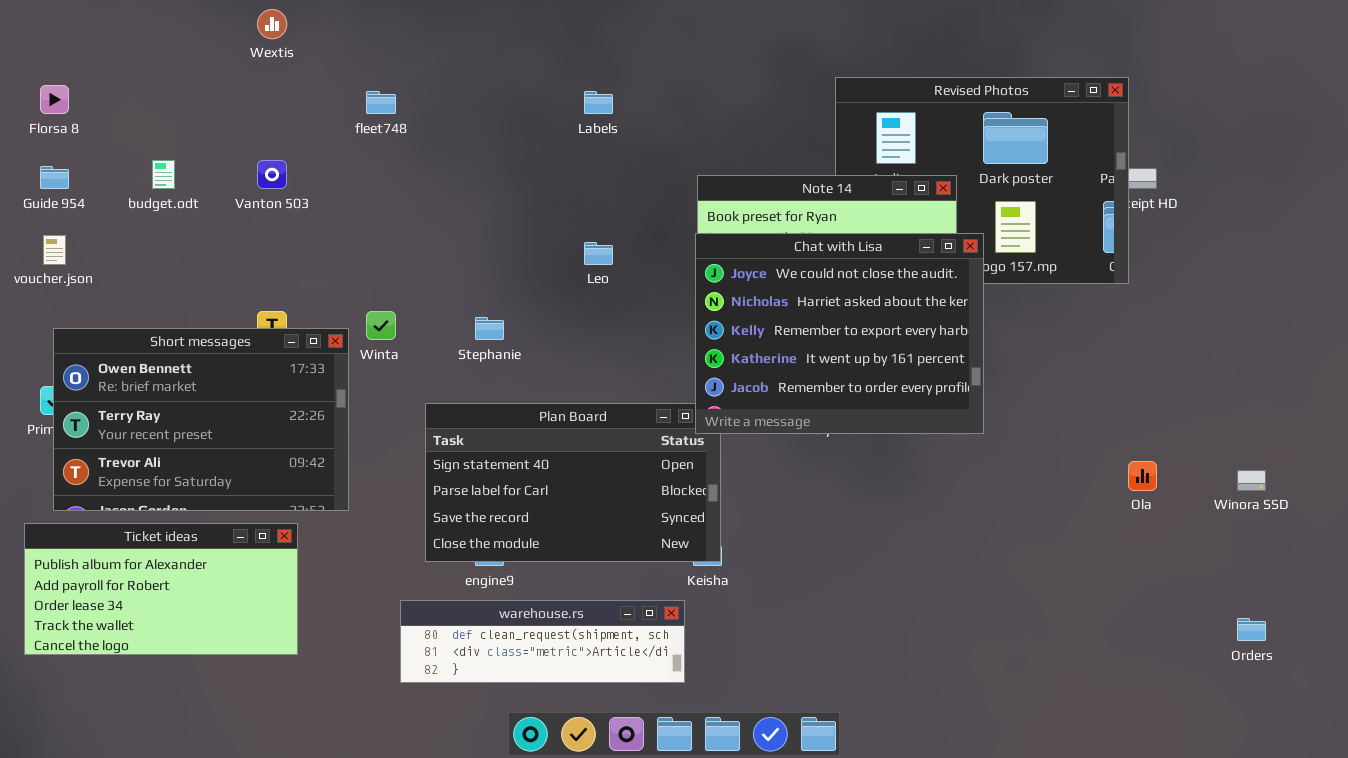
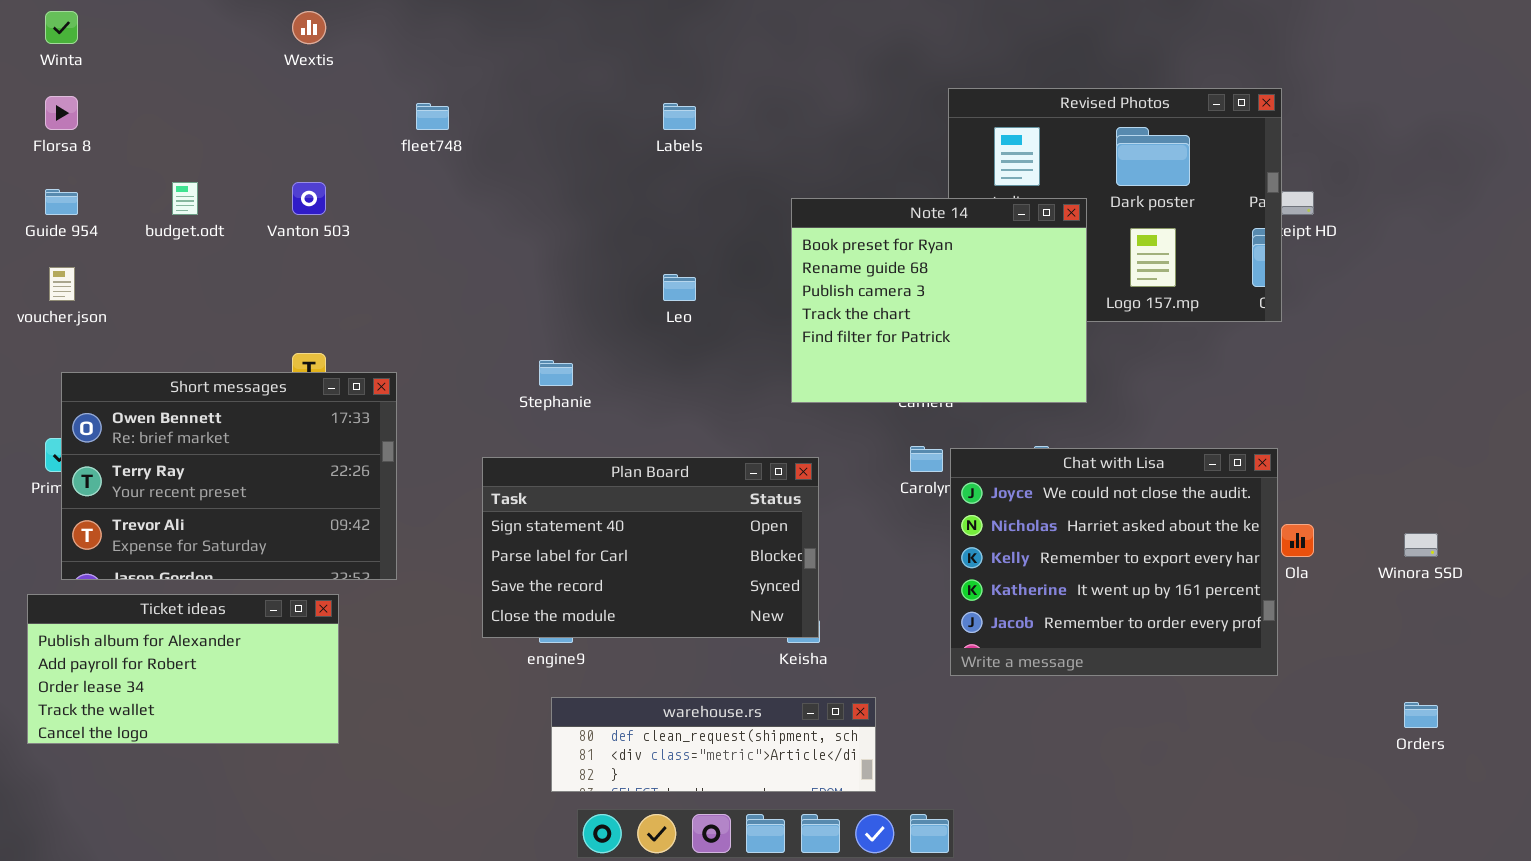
Chat with Lisa: [695,233,984,434] -> [950,448,1278,676], moved
Winta: [366,311,396,340] -> [45,11,78,44], moved
warehouse.rs: [400,600,685,683] -> [551,697,876,792], moved

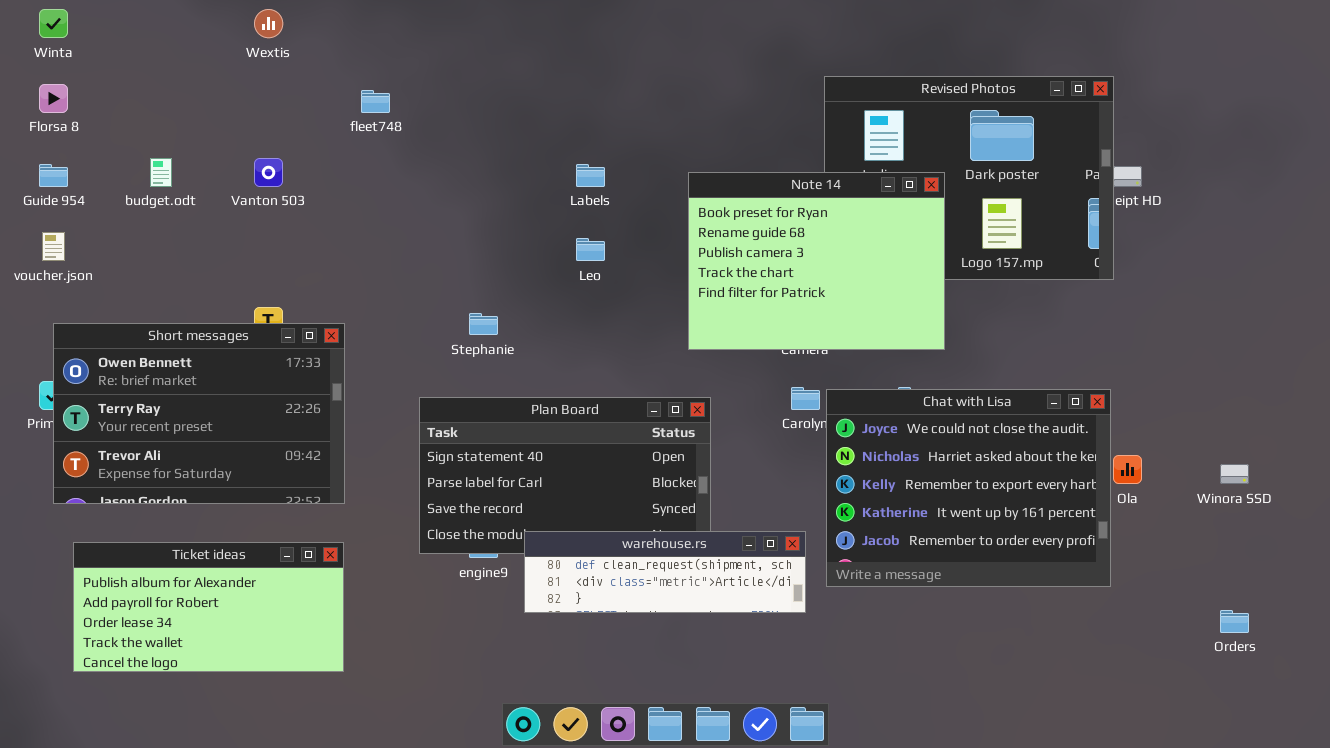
Labels: [663,103,696,130] -> [576,164,605,187], moved
Ticket ideas: [27,594,339,744] -> [73,542,344,672], moved
warehouse.rs: [551,697,876,792] -> [524,531,806,613], moved

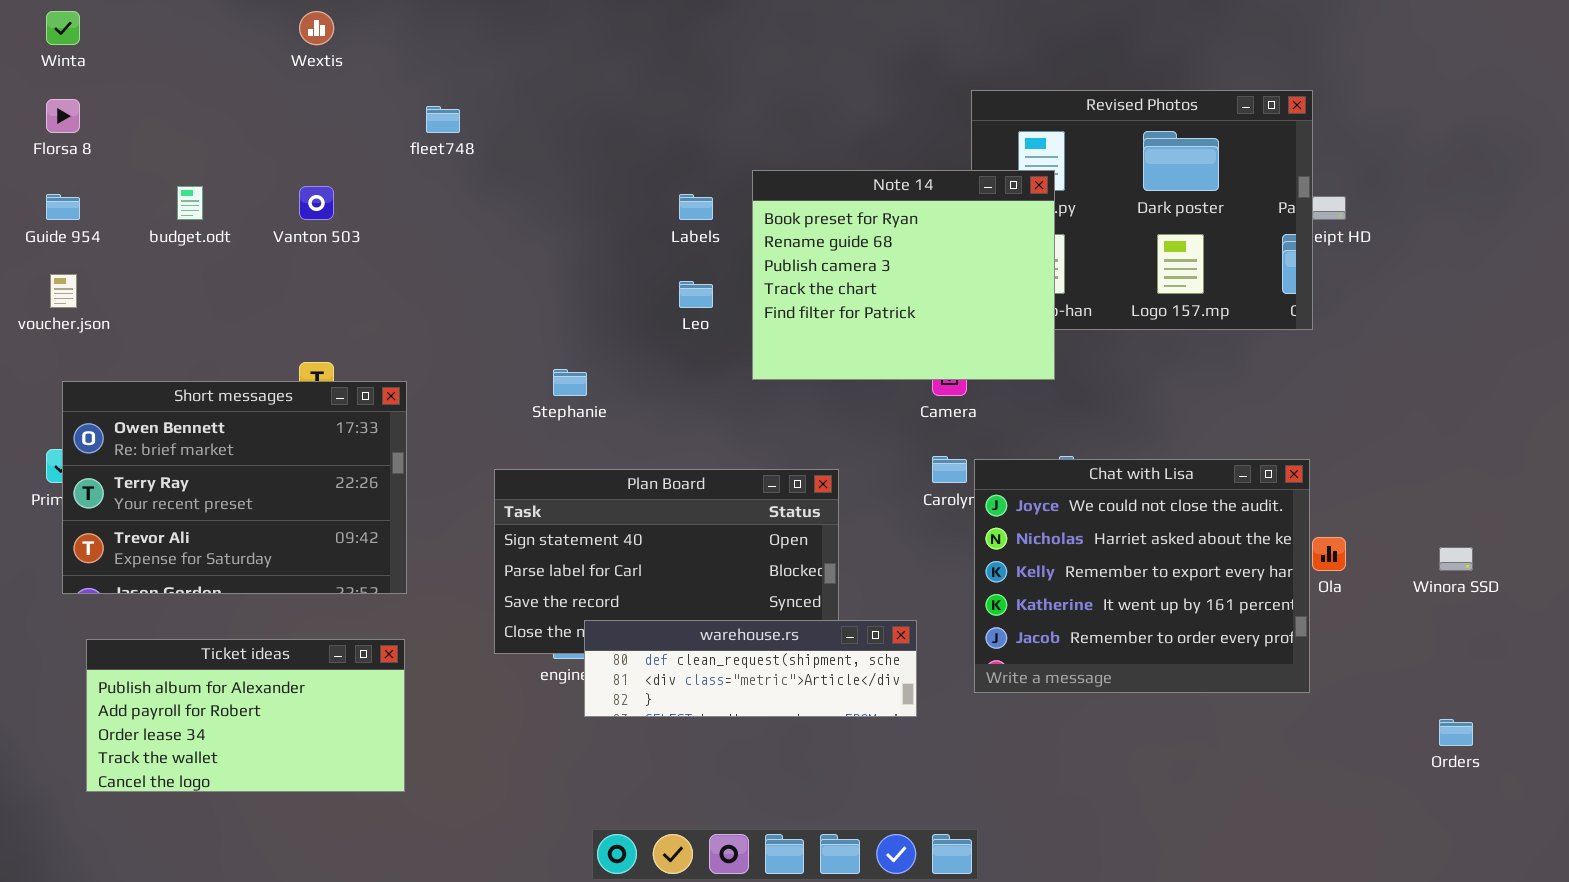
Note 14: [688,172,945,350] -> [752,170,1055,380], moved
warehouse.rs: [524,531,806,613] -> [584,620,917,717], moved

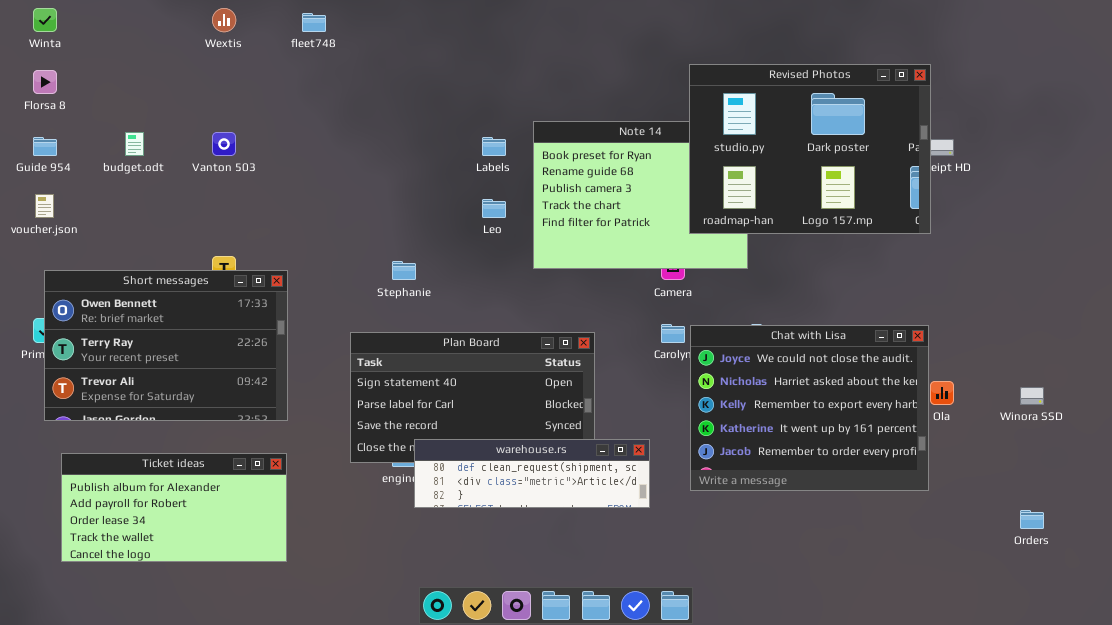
Revised Photos: [971,90,1313,330] -> [689,64,931,234], raised
fleet748: [426,106,460,133] -> [302,13,326,32], moved

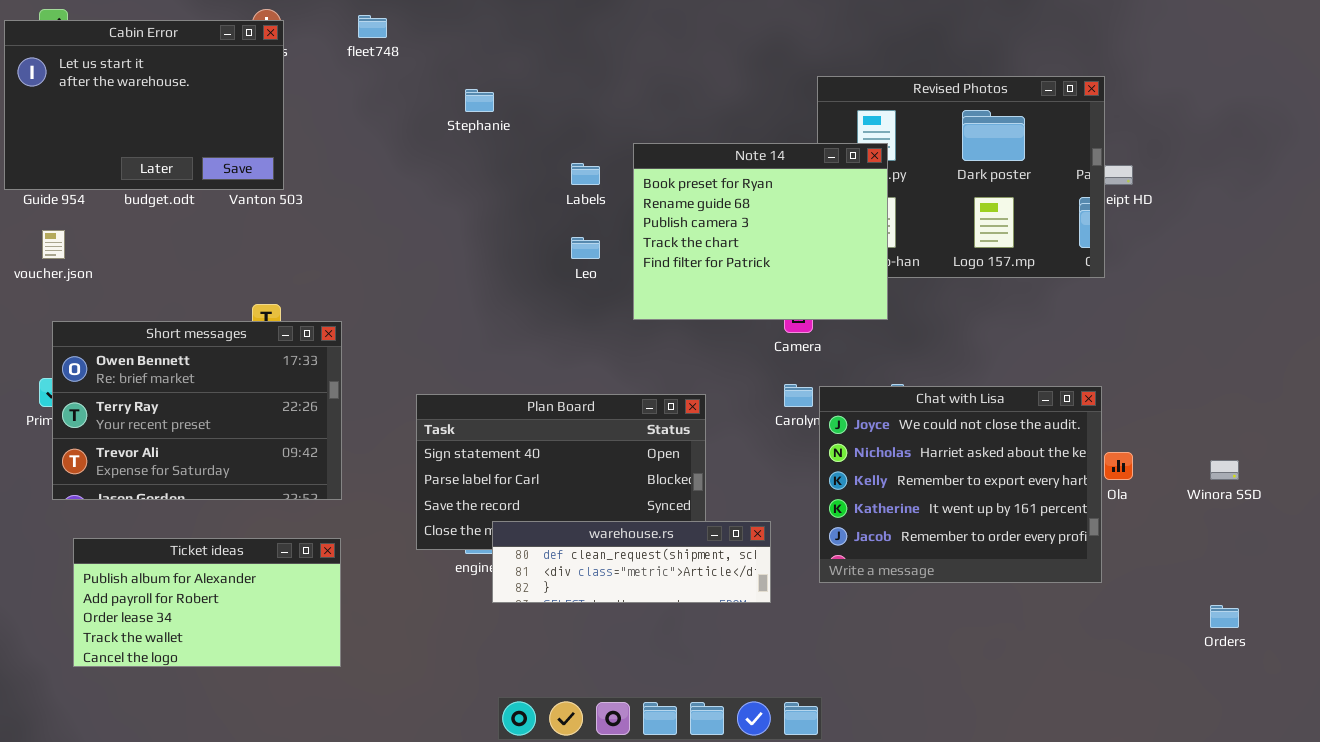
Cabin Error: none -> [4,20,284,190], opened
Note 14: [533,121,748,269] -> [633,143,888,320], raised
Stephanie: [392,261,416,280] -> [465,89,494,112], moved

